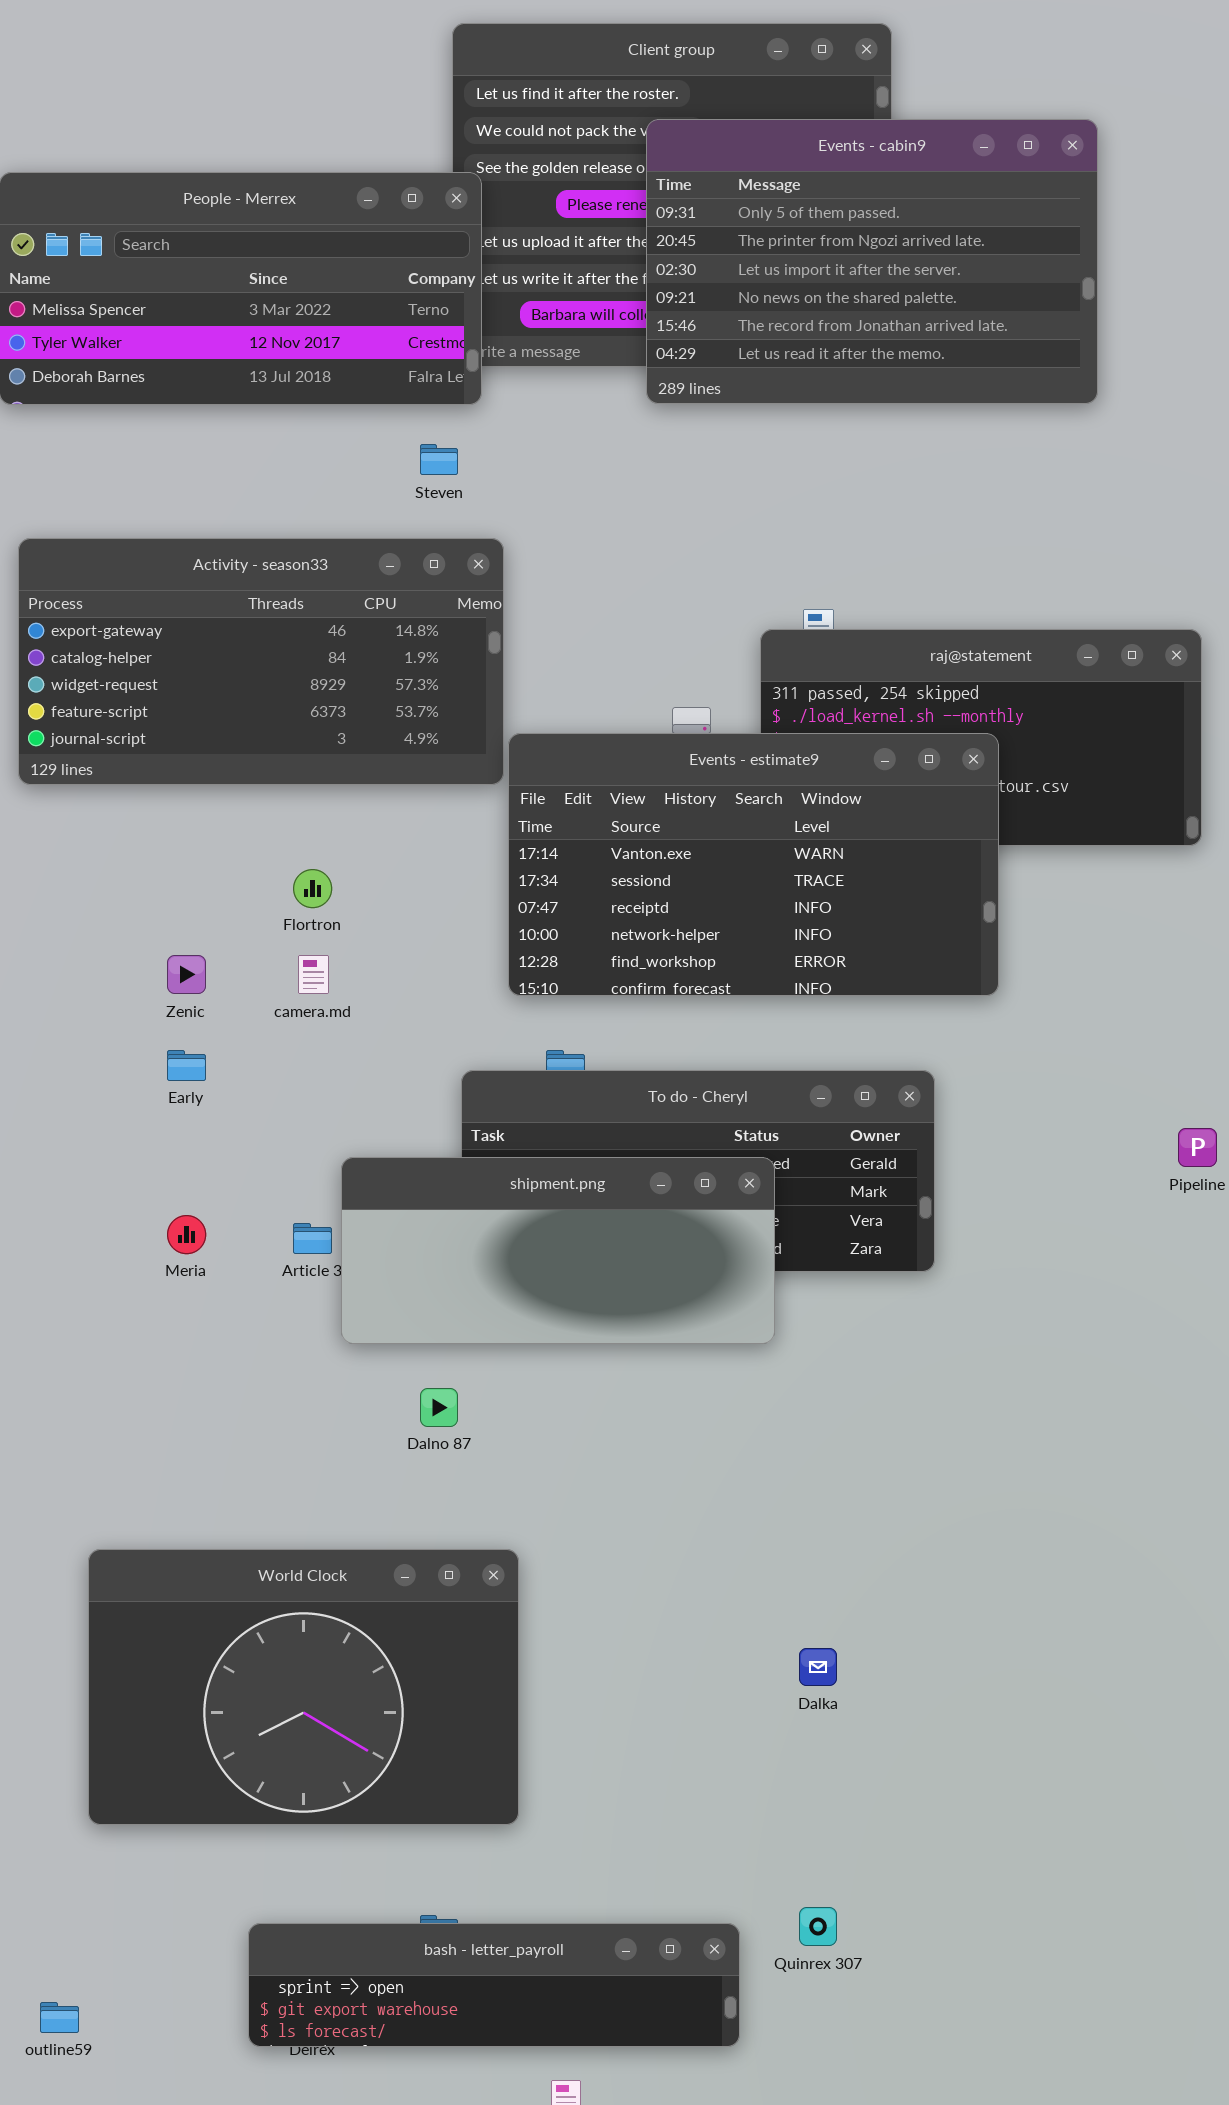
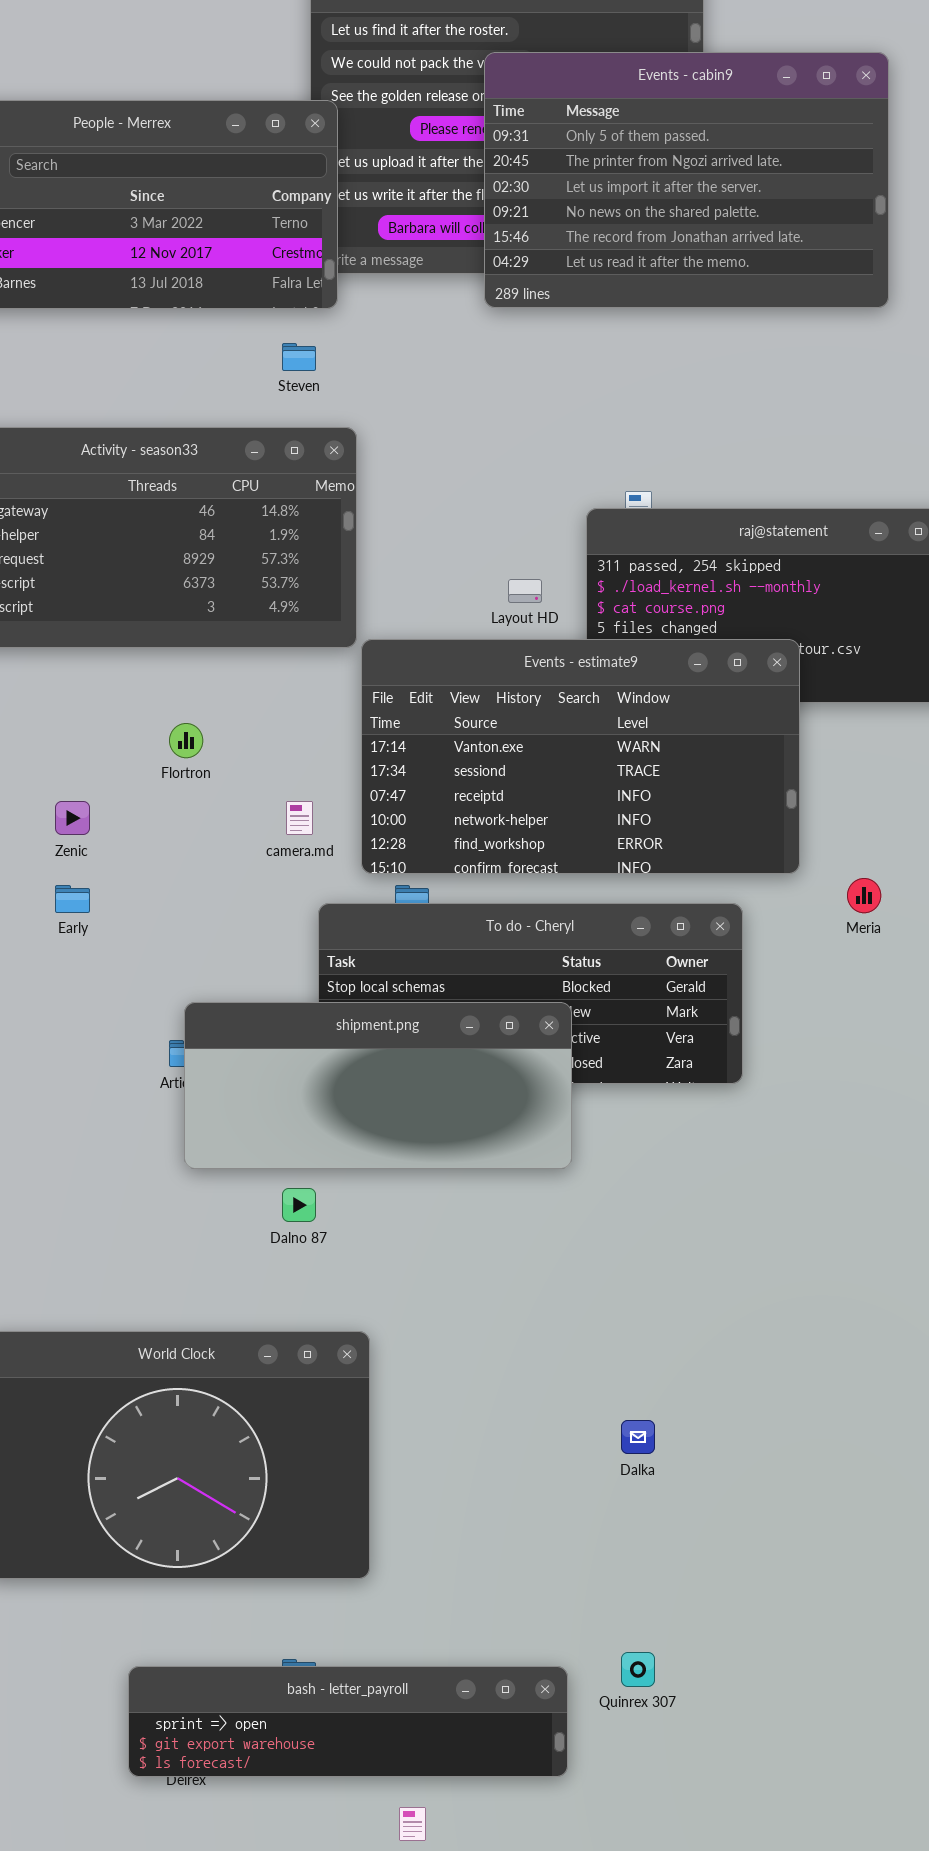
Events - estimate9: [508,733,999,996] -> [361,639,800,874], moved
camera.md: [298,955,329,994] -> [286,801,313,835], moved
shipment.png: [341,1157,775,1344] -> [184,1002,572,1169], moved
Meria: [167,1215,206,1254] -> [847,878,881,913], moved

